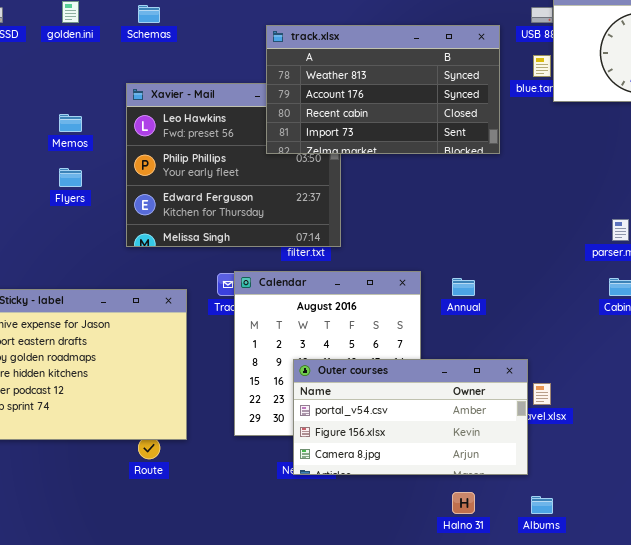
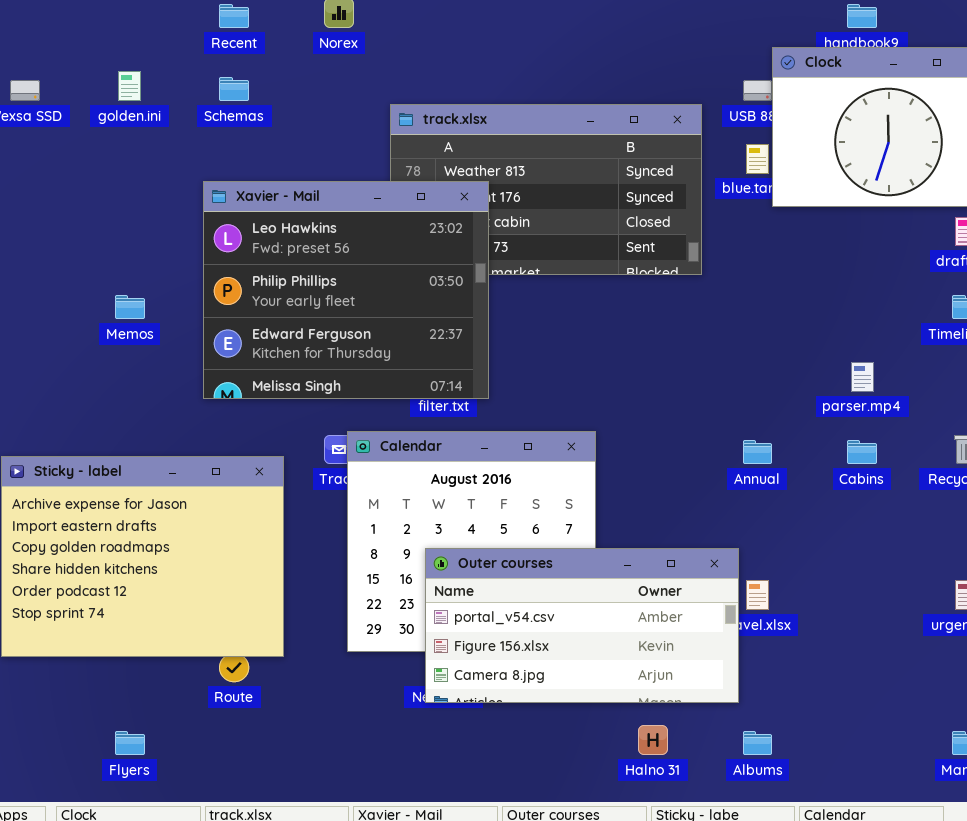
Xavier - Mail: [126,83,341,247] -> [203,181,489,399], raised
Memos: [59,114,82,132] -> [115,295,145,319], moved
Flyers: [59,168,82,187] -> [115,731,145,755], moved
Annual: [452,278,475,296] -> [743,440,772,464], moved

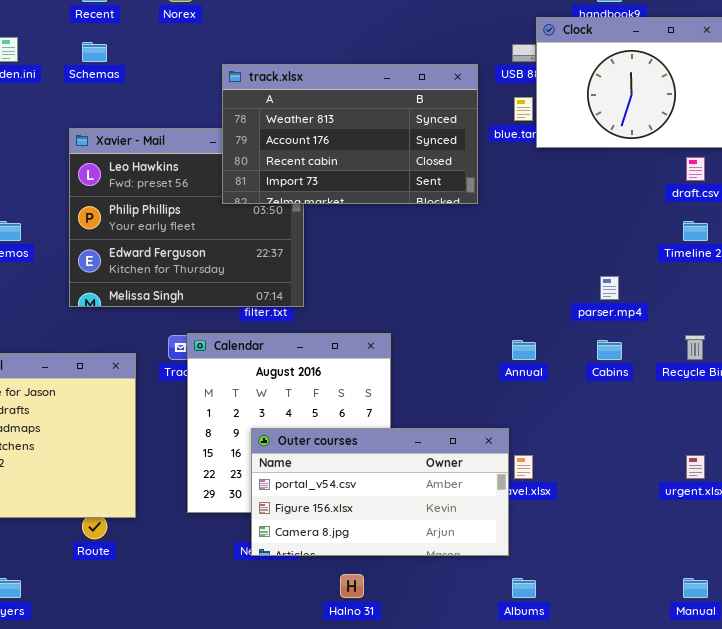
track.xlsx: [390,104,702,275] -> [222,64,478,204], raised
Halno 31: [638,725,668,755] -> [340,574,364,598], moved

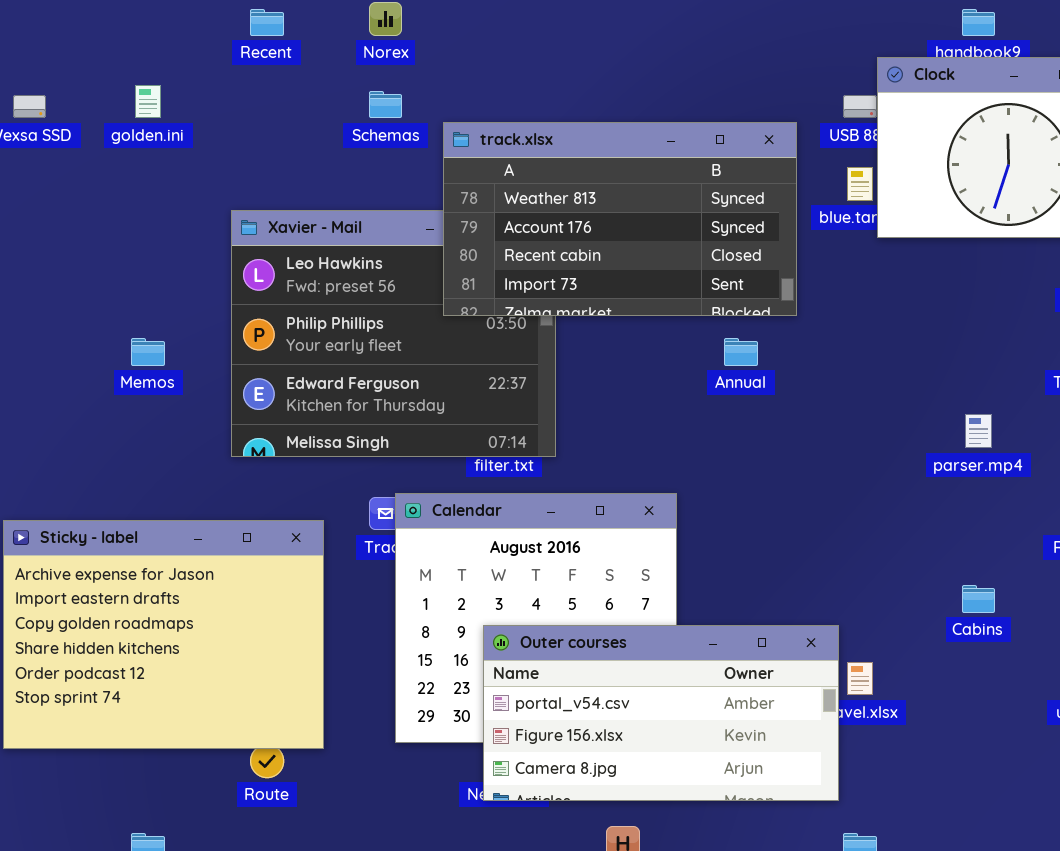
Schemas: [82,42,107,62] -> [369,91,402,118], moved
Annual: [512,340,536,360] -> [724,338,758,366], moved
Cabins: [597,340,622,360] -> [962,585,995,613], moved

